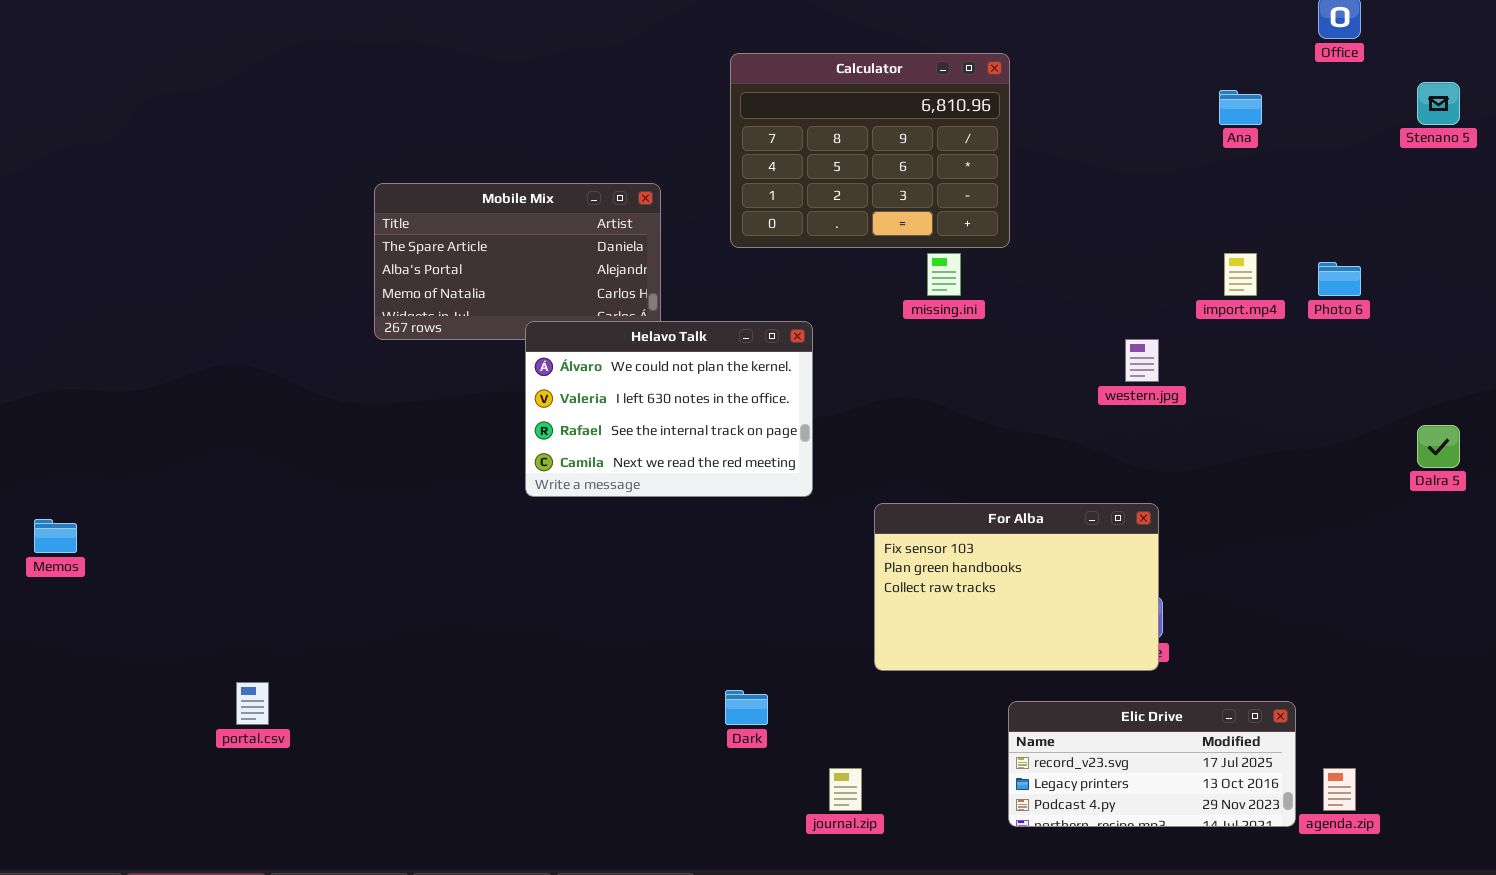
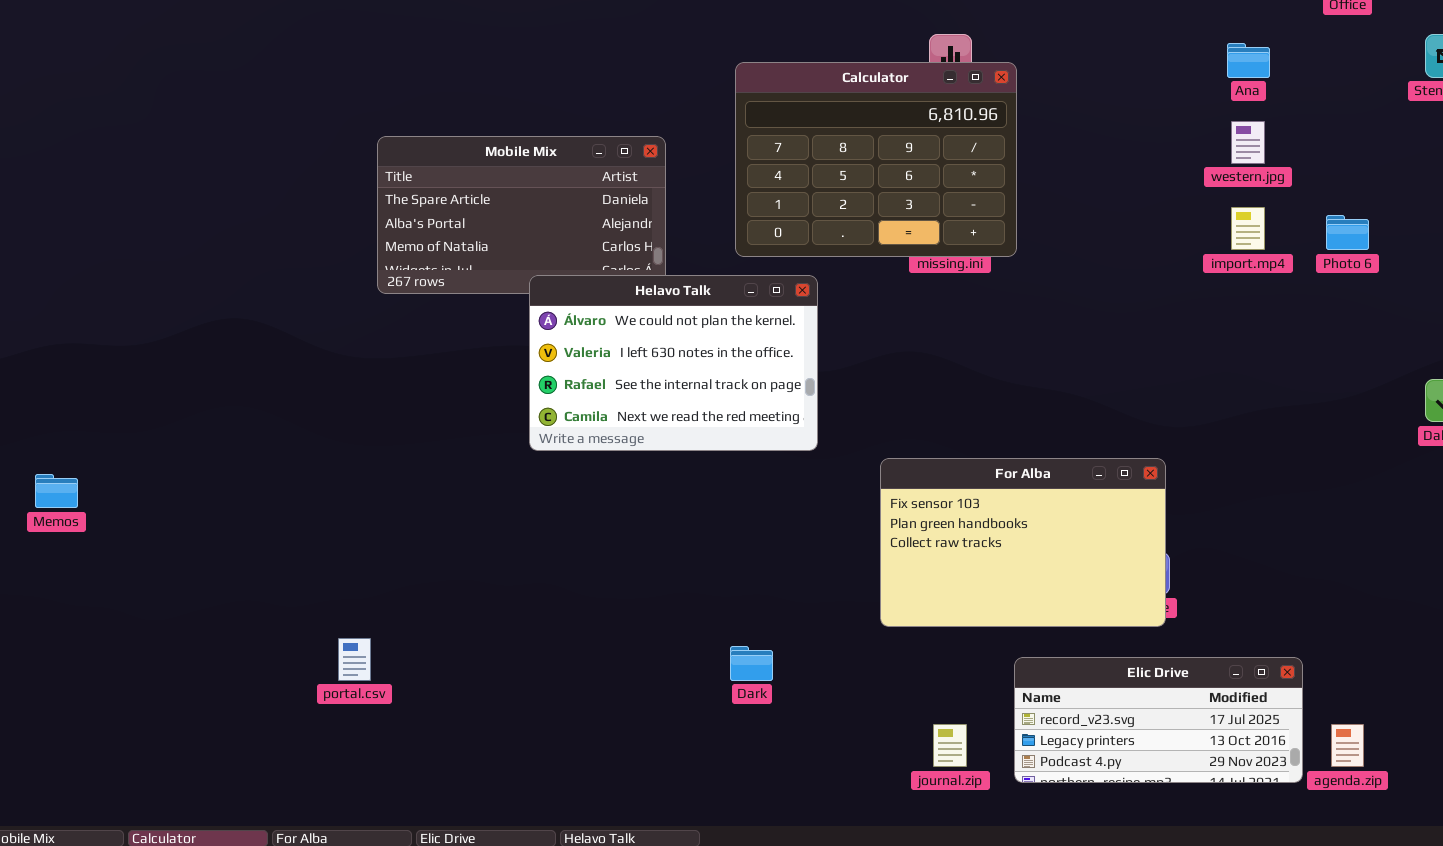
Calculator: [730,53,1010,248] -> [735,62,1017,257], moved
western.jpg: [1125,339,1159,382] -> [1231,121,1265,164], moved
portal.csv: [236,682,269,725] -> [338,638,371,681], moved
journal.zip: [829,768,862,811] -> [933,724,967,767], moved

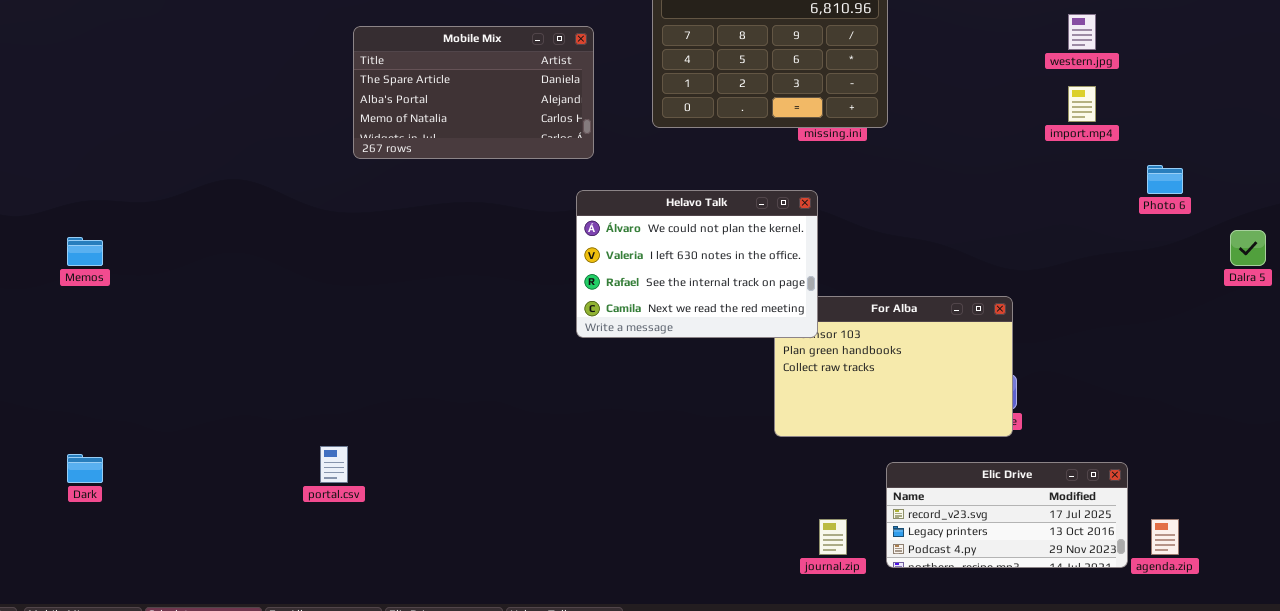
Photo 6: [1326,215,1369,250] -> [1147,165,1183,194], moved
Helavo Talk: [529,275,818,451] -> [576,190,818,338], moved
Memos: [35,474,78,508] -> [67,237,103,266], moved
Dark: [730,646,773,681] -> [67,454,103,483], moved

